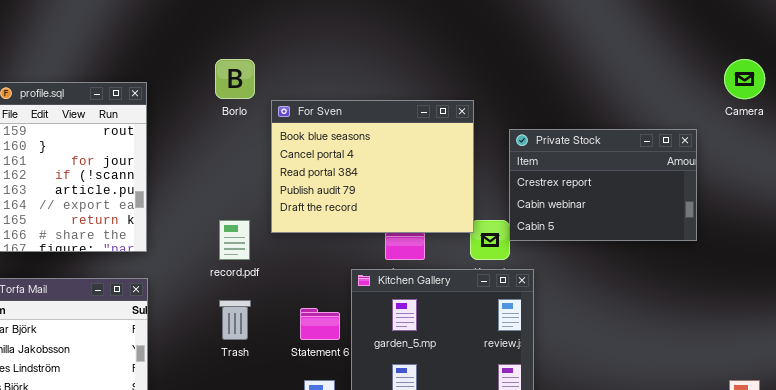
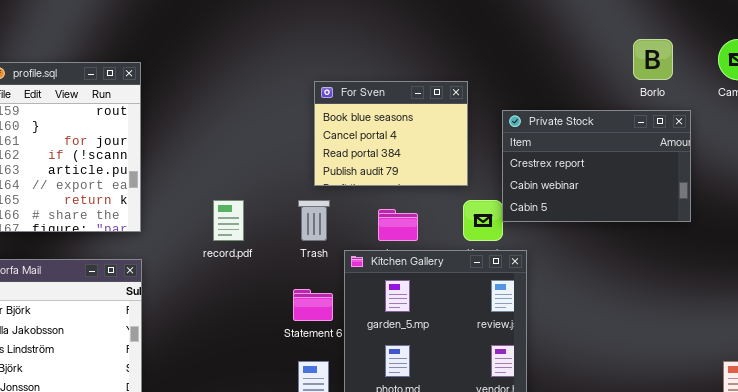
Borlo: [215,59,255,99] -> [633,39,673,80], moved
For Sven: [271,100,474,233] -> [314,81,468,186], resized
Trash: [219,300,251,340] -> [298,200,330,241], moved

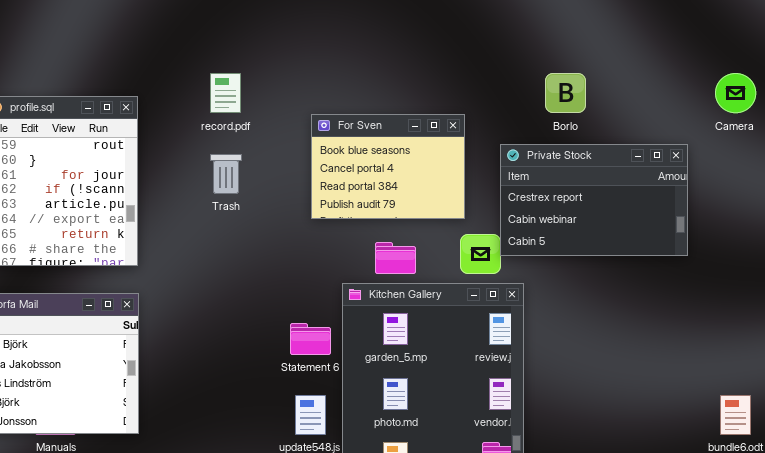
Borlo: [633,39,673,80] -> [545,73,586,113], moved
record.pdf: [213,200,244,241] -> [210,73,241,113], moved
Trash: [298,200,330,241] -> [210,154,242,194], moved

